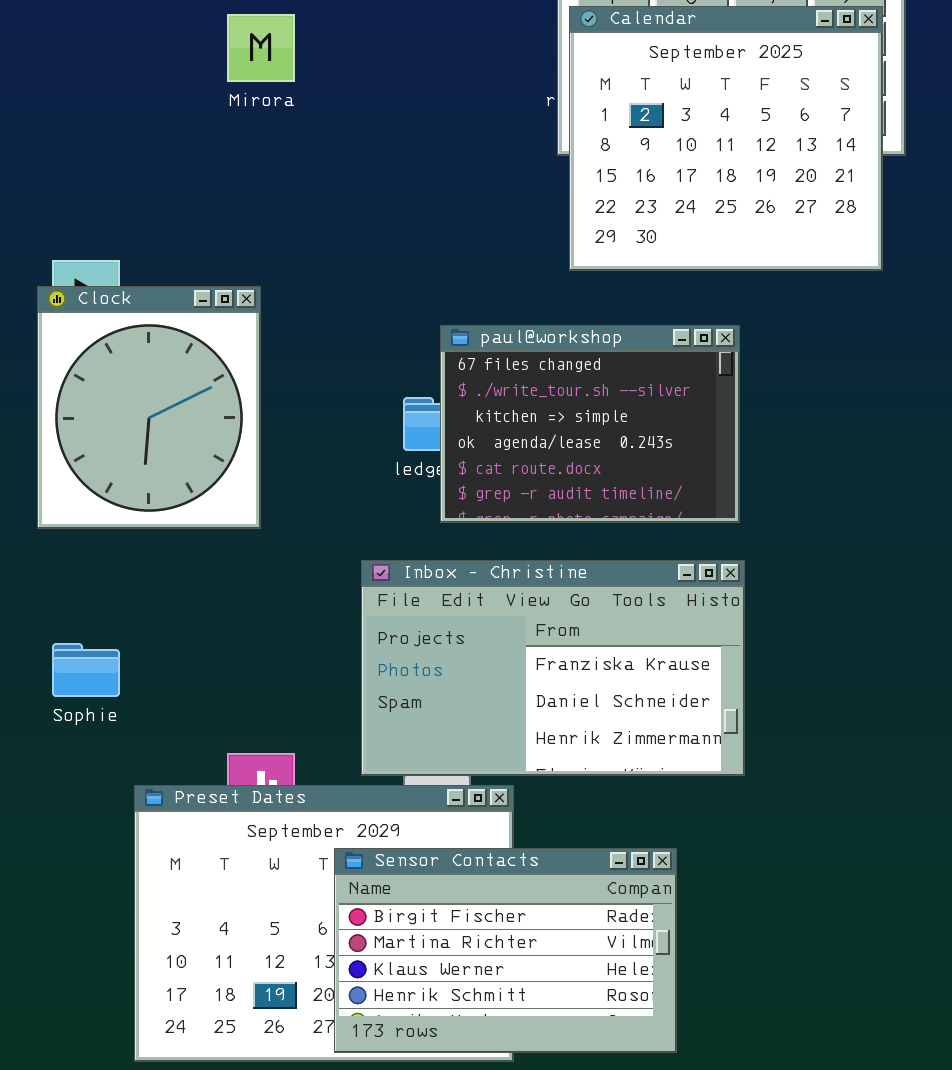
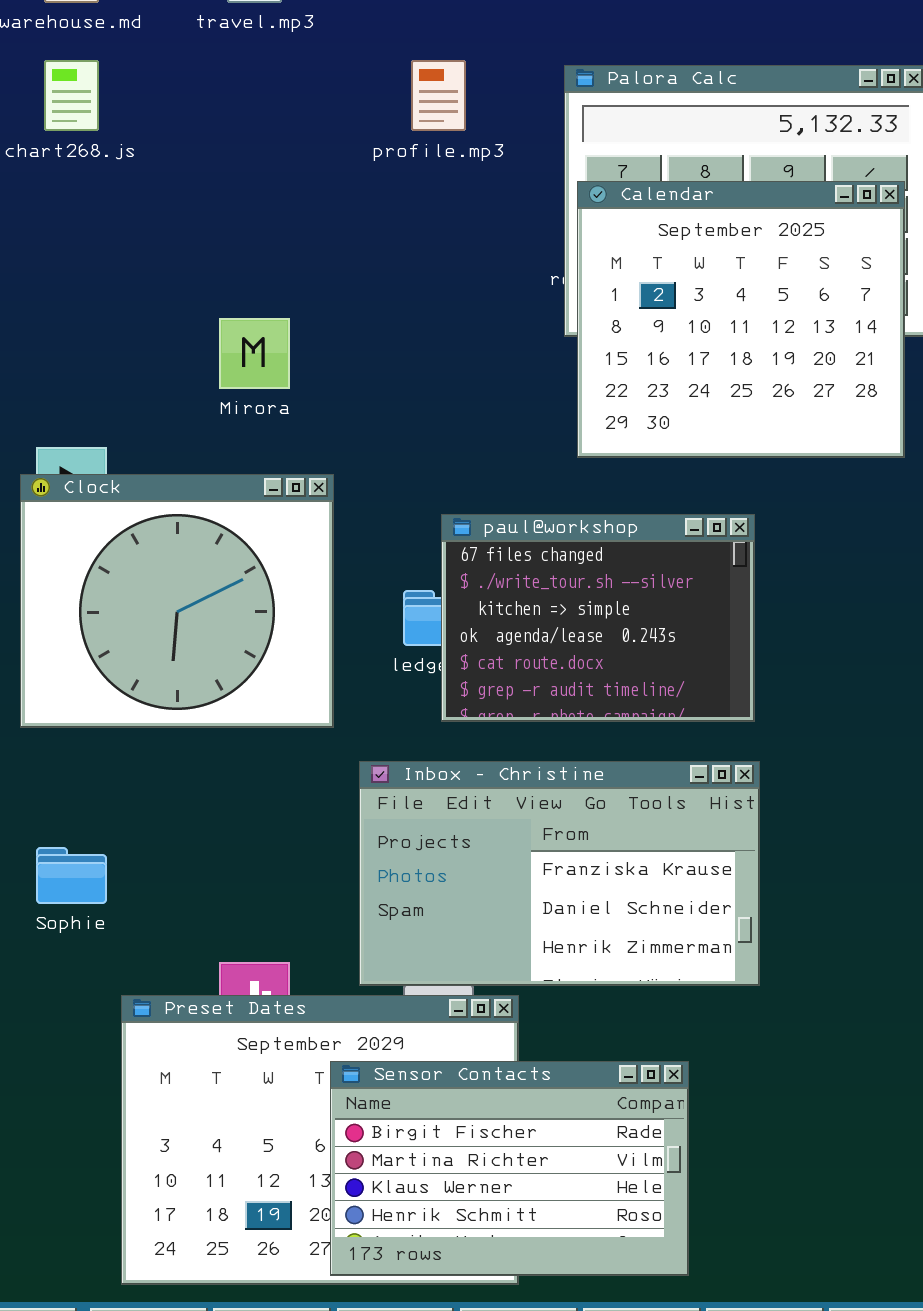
Mirora: [227,14,295,82] -> [219,318,290,389], moved
Clock: [37,286,261,529] -> [20,474,334,728], resized

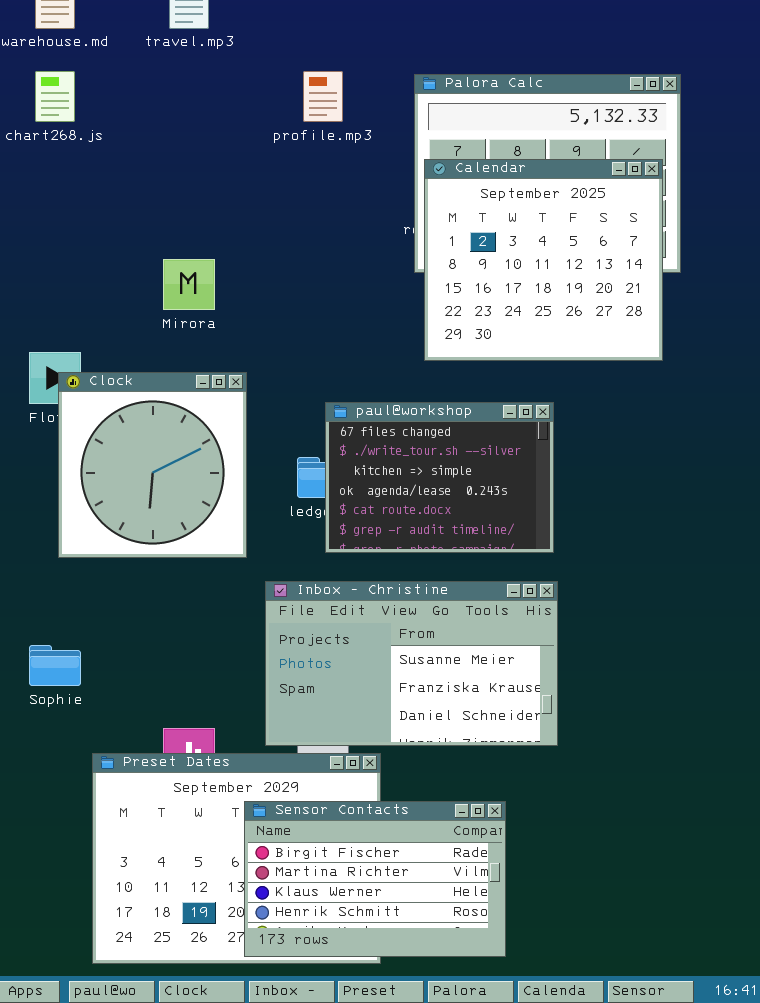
Clock: [20,474,334,728] -> [58,372,247,558], resized
Inbox - Christine: [359,761,760,986] -> [265,581,558,746], scrolled up 1 row

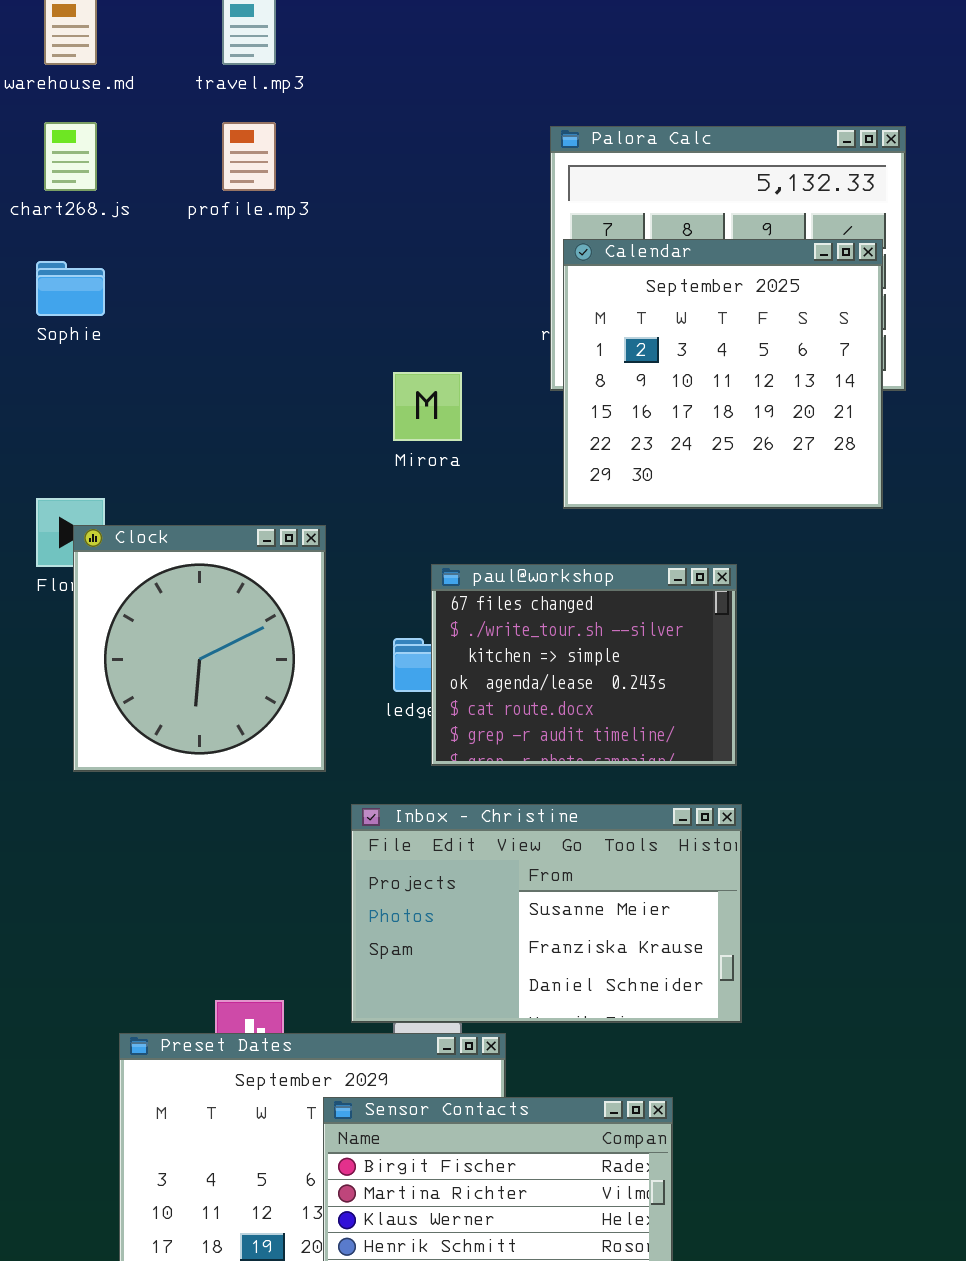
profile.mp3: [303,71,343,122] -> [222,122,276,191], moved
Mirora: [163,259,215,310] -> [393,372,462,441], moved
Sophie: [29,645,81,686] -> [36,261,105,316], moved

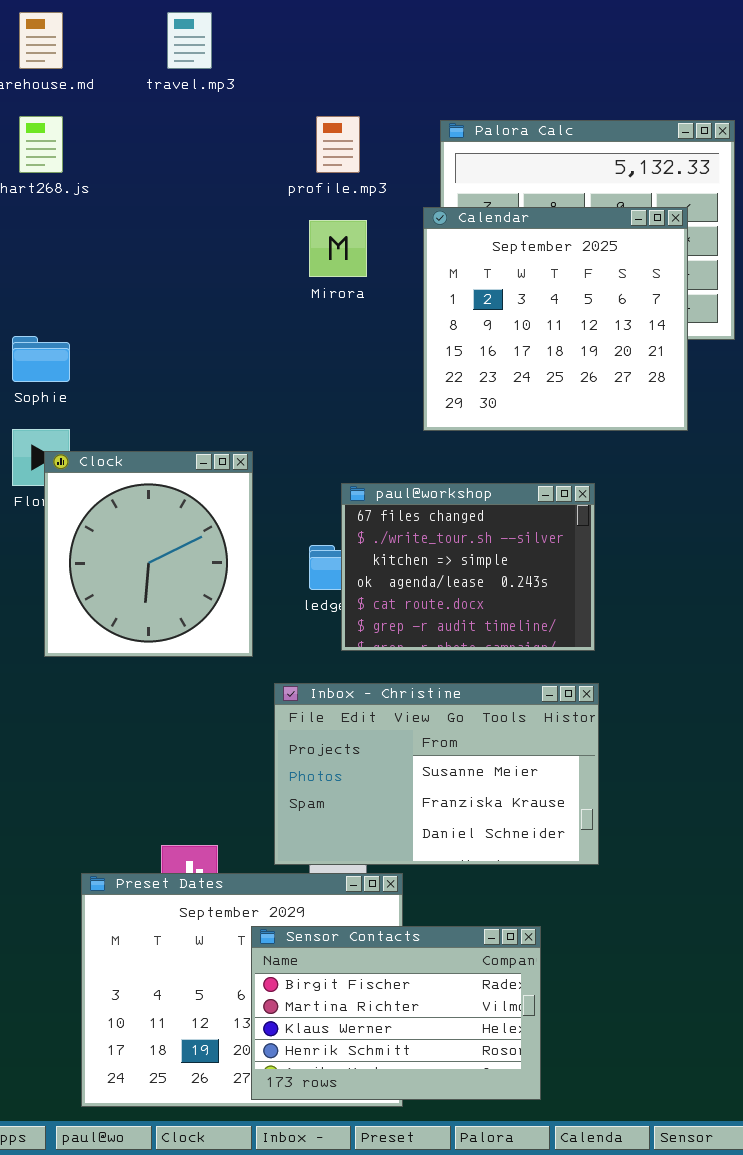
profile.mp3: [222,122,276,191] -> [316,116,360,173], moved
Calendar: [563,239,883,509] -> [423,207,688,431], moved
Sophie: [36,261,105,316] -> [12,336,70,382], moved
Mirora: [393,372,462,441] -> [309,220,367,277], moved

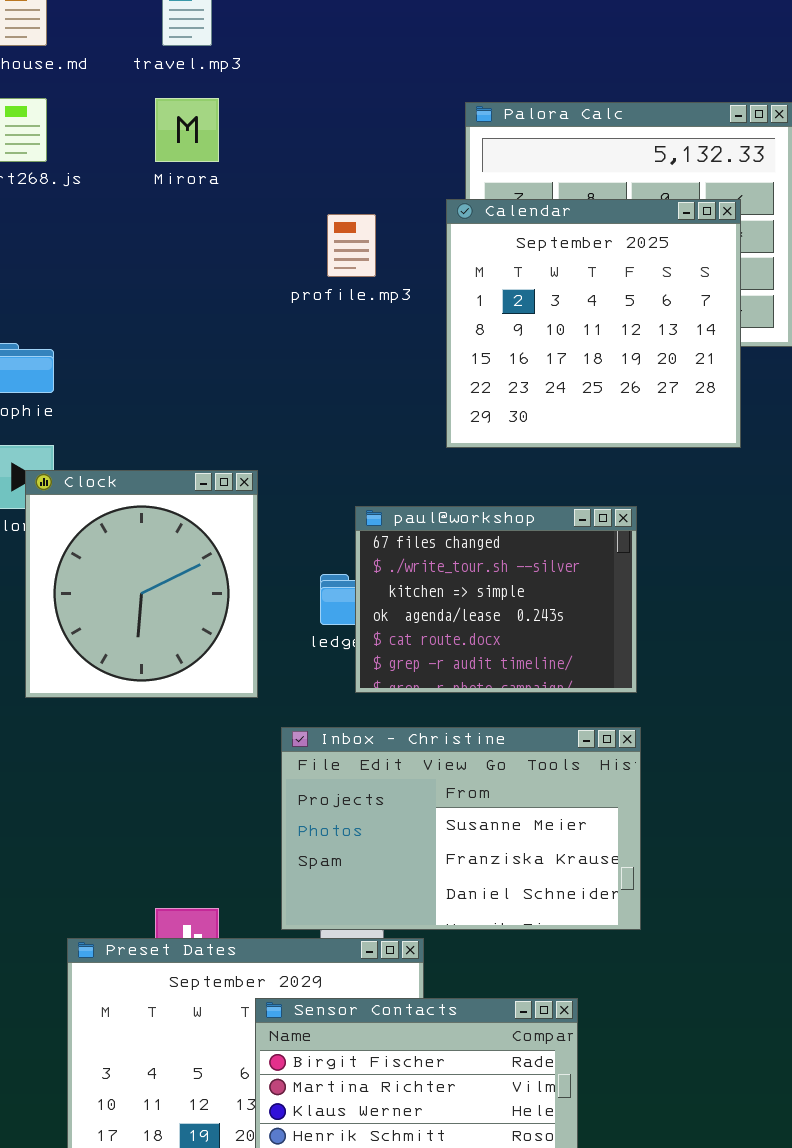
profile.mp3: [316,116,360,173] -> [327,214,376,277], moved
Mirora: [309,220,367,277] -> [155,98,219,162], moved

